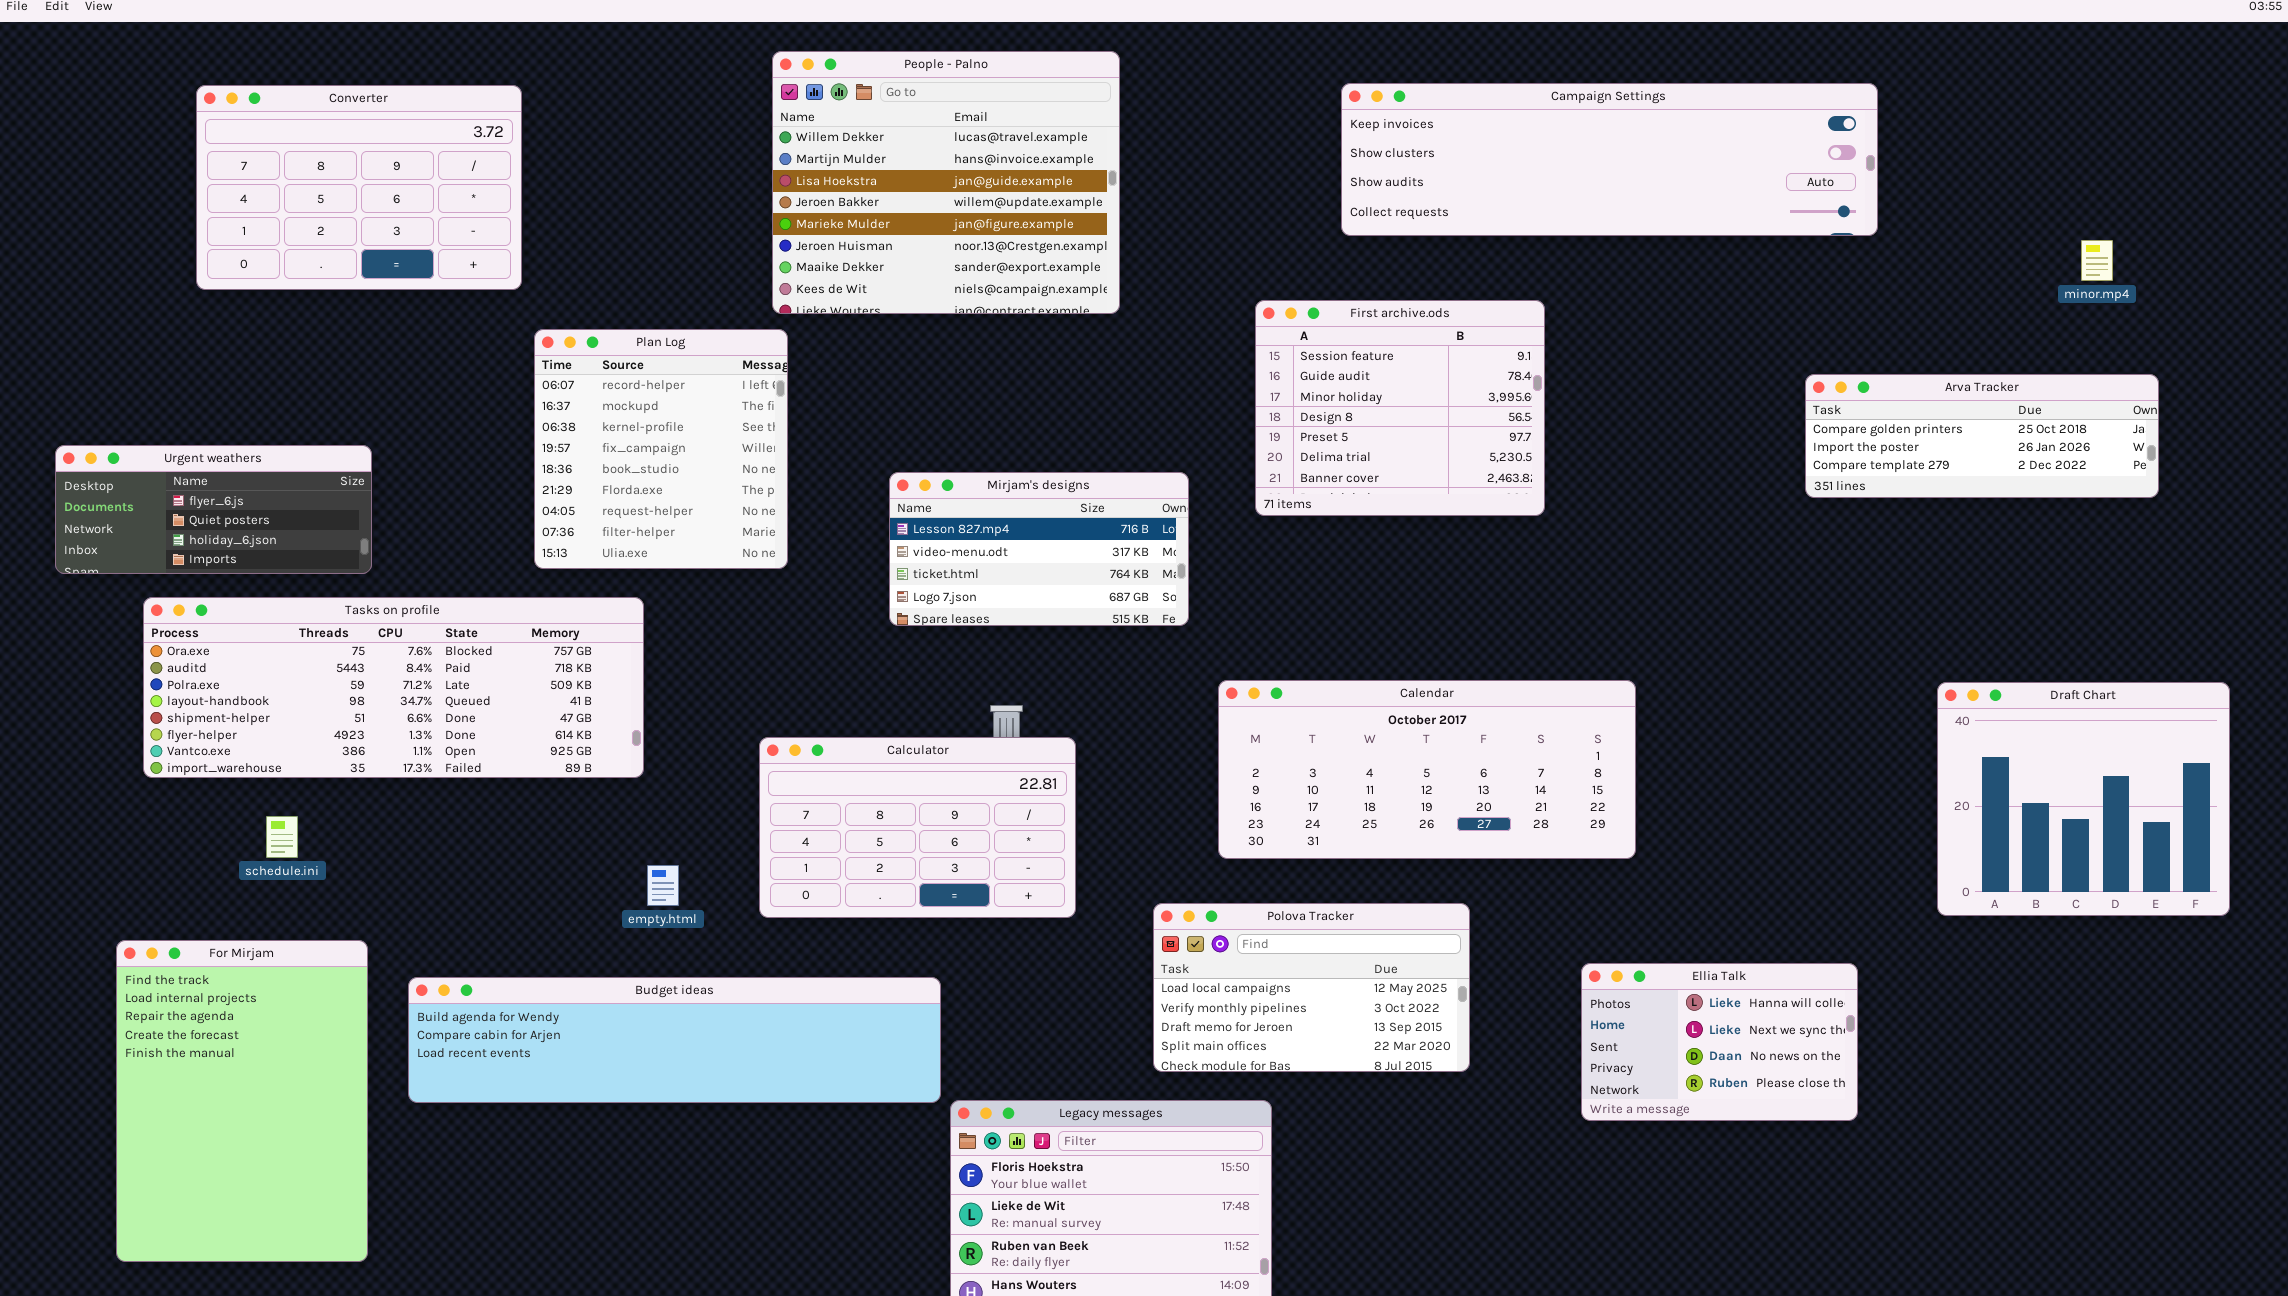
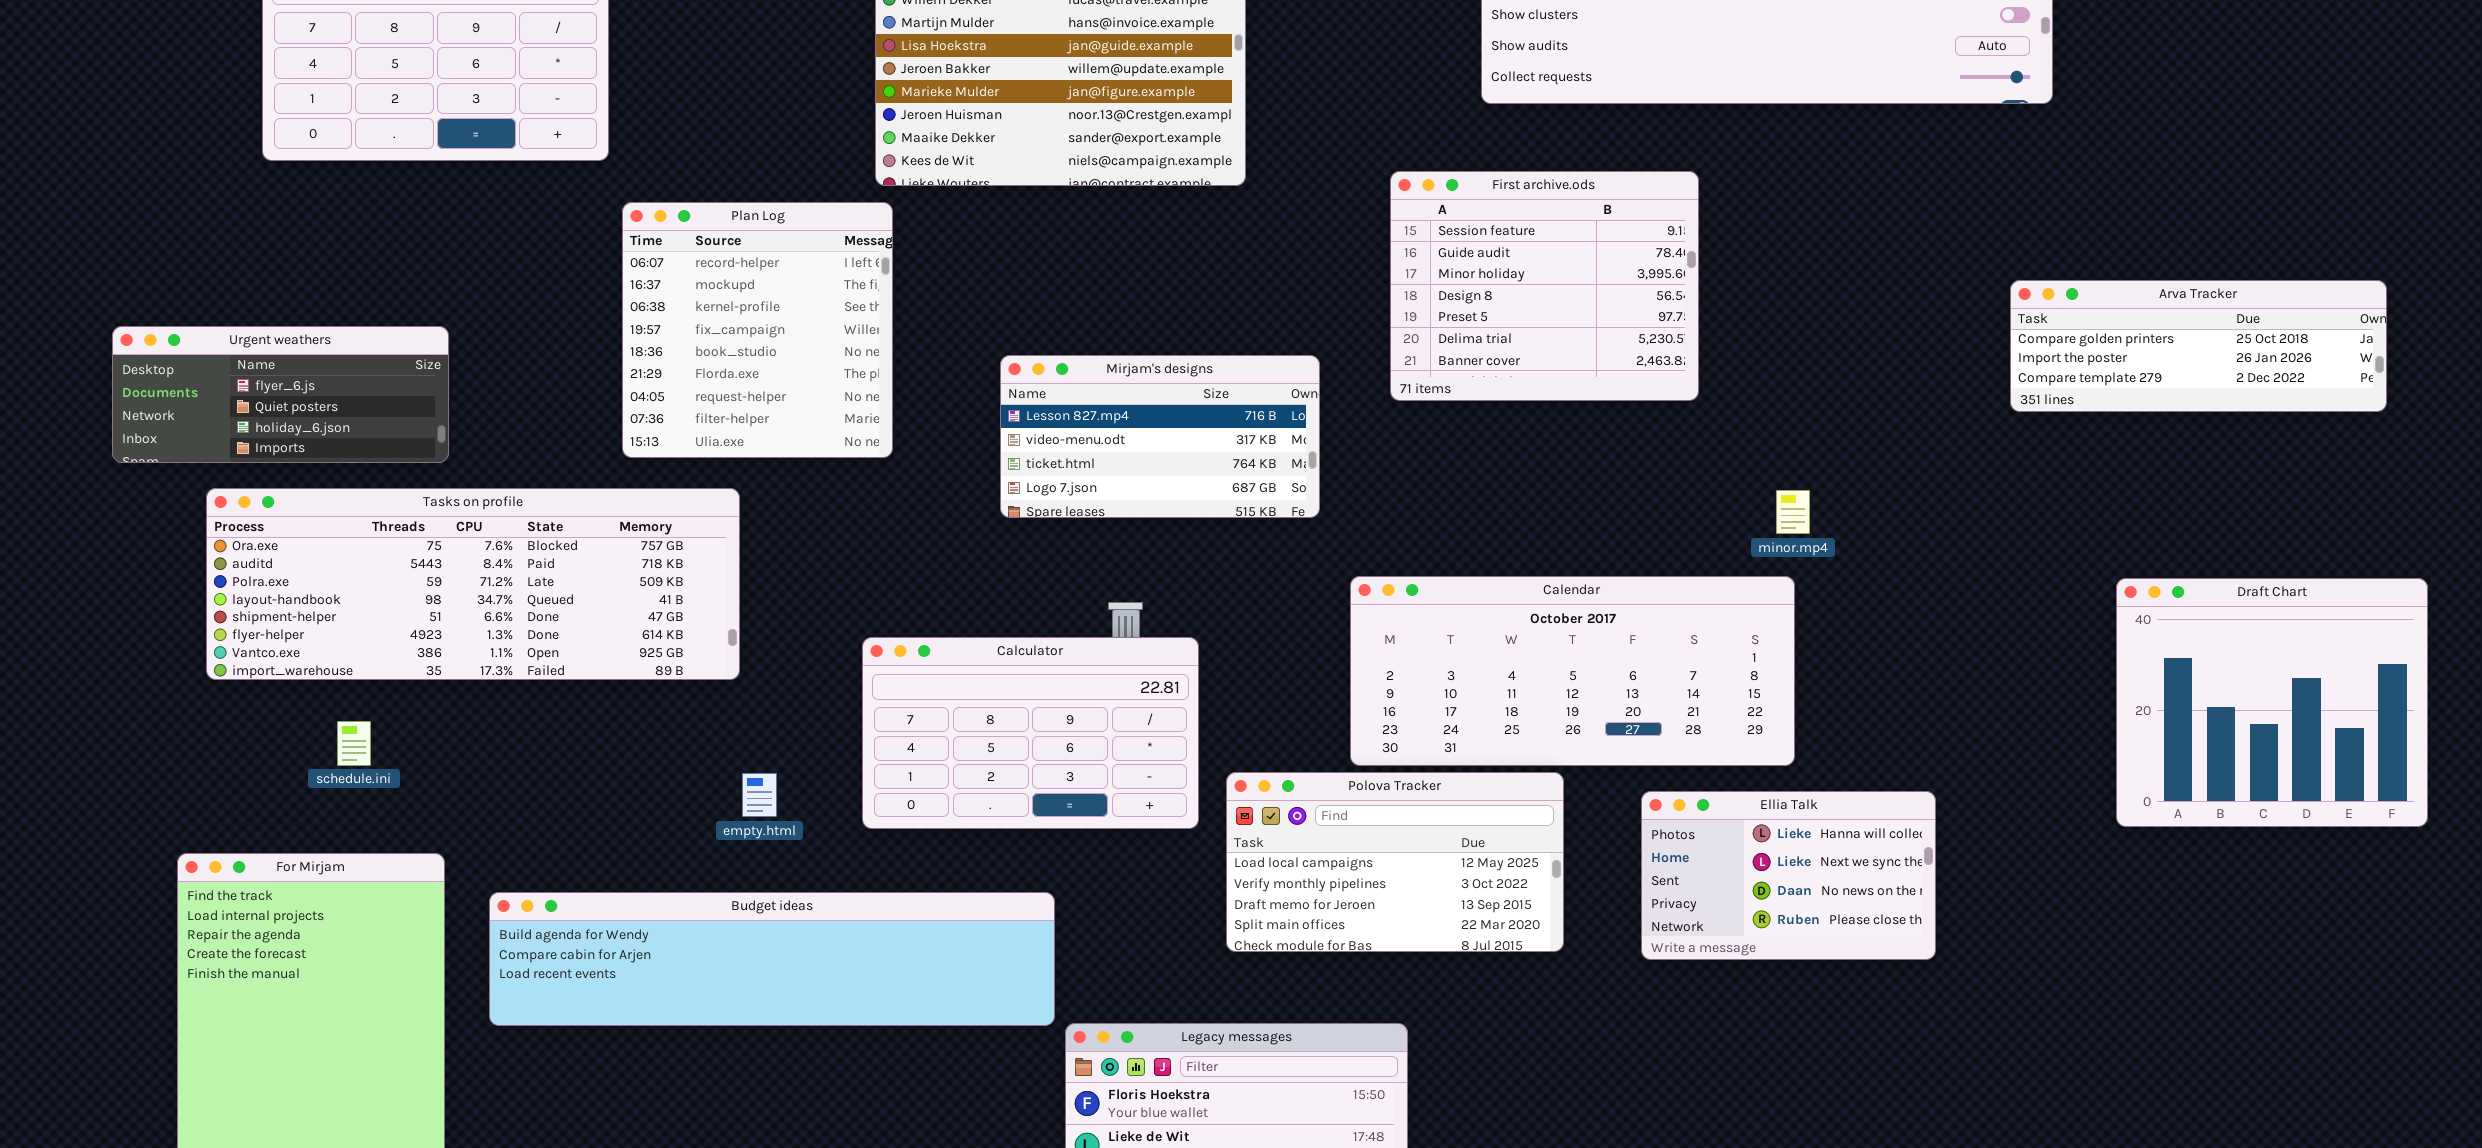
minor.mp4: [2081,240,2113,281] -> [1776,490,1810,534], moved
Arva Tracker: [1805,374,2159,498] -> [2010,280,2387,412], moved
Polova Tracker: [1153,903,1470,1072] -> [1226,772,1564,952], moved
Ellia Talk: [1581,963,1858,1121] -> [1641,791,1936,960], moved

